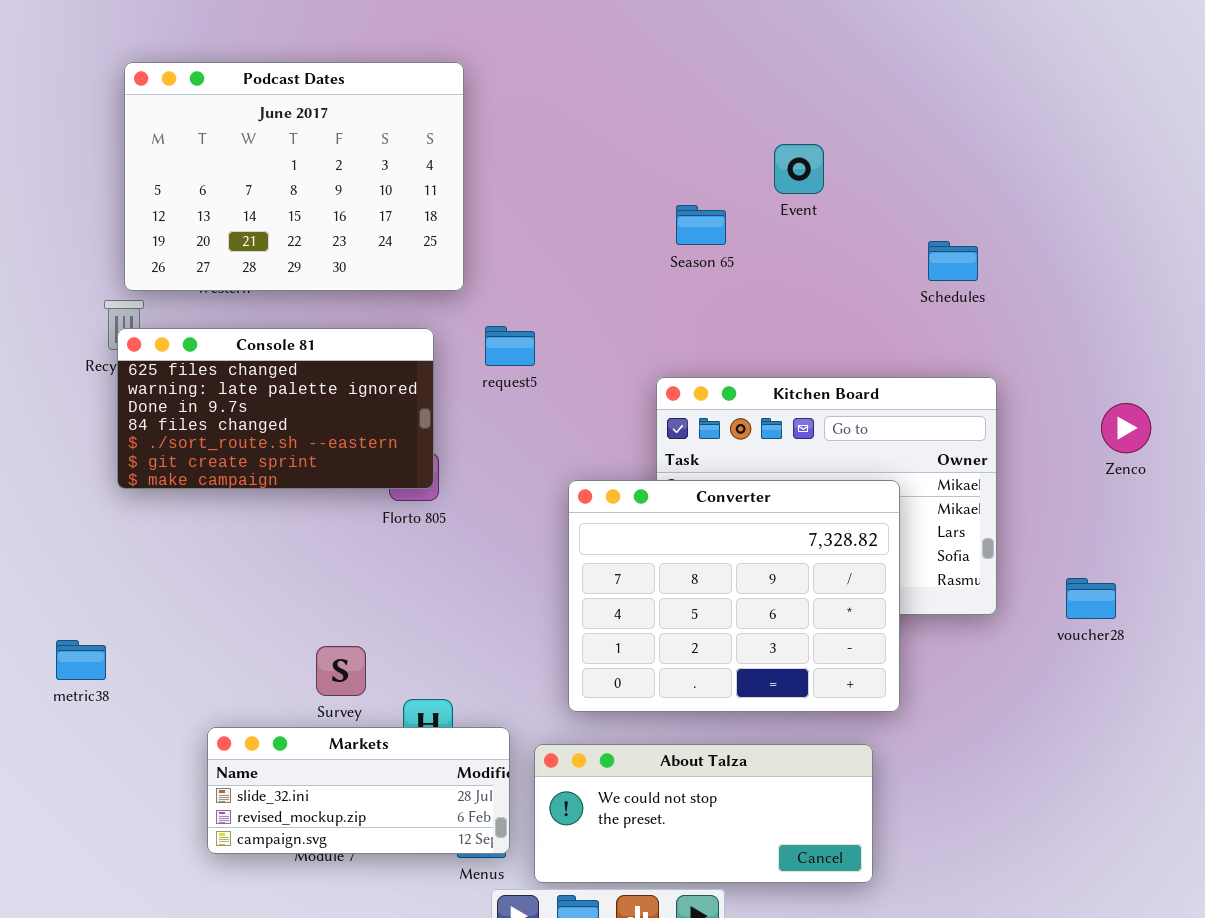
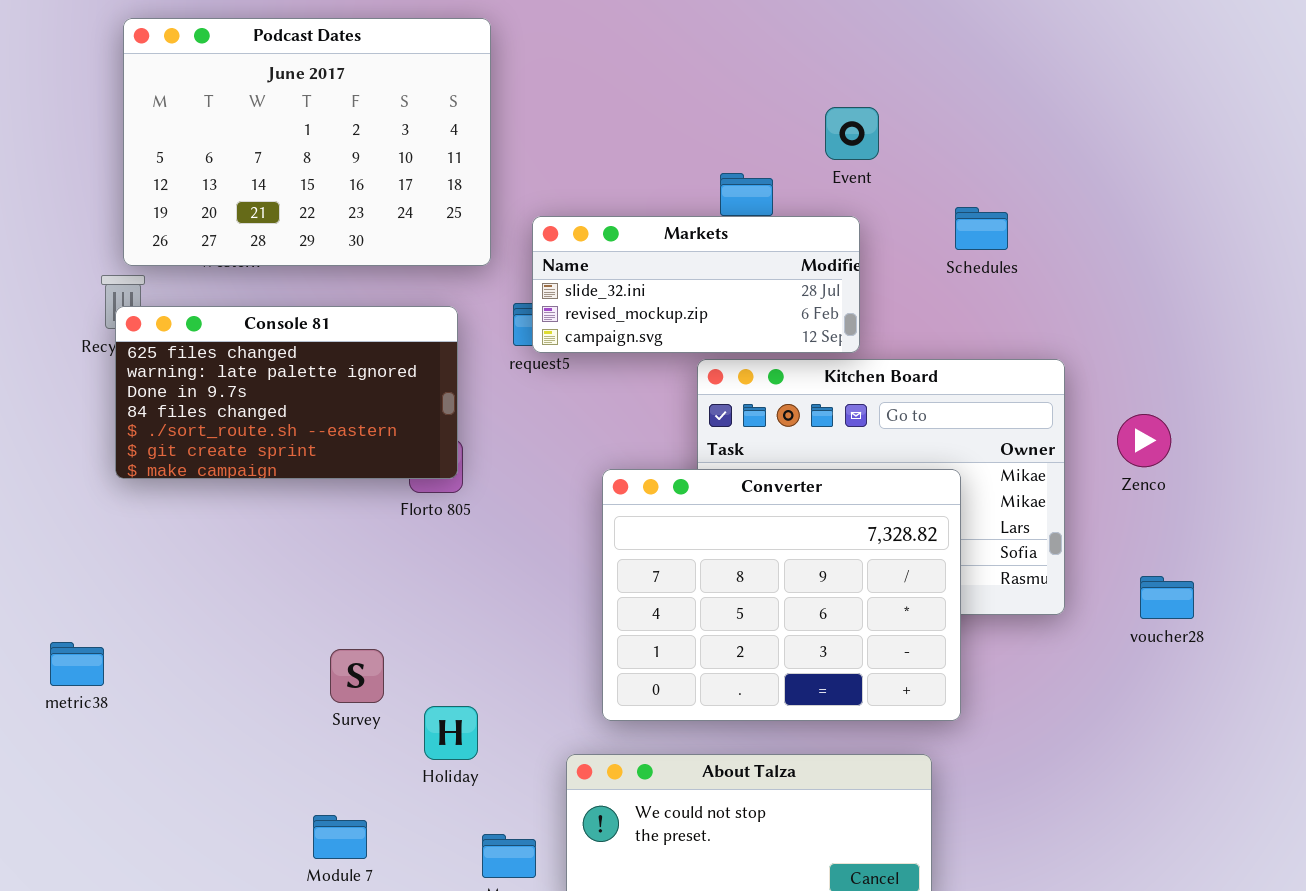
Schedules: [928,241,978,281] -> [955,207,1008,250], moved
Zenco: [1101,403,1151,453] -> [1117,414,1171,467], moved
Markets: [207,727,510,854] -> [532,216,860,353], moved

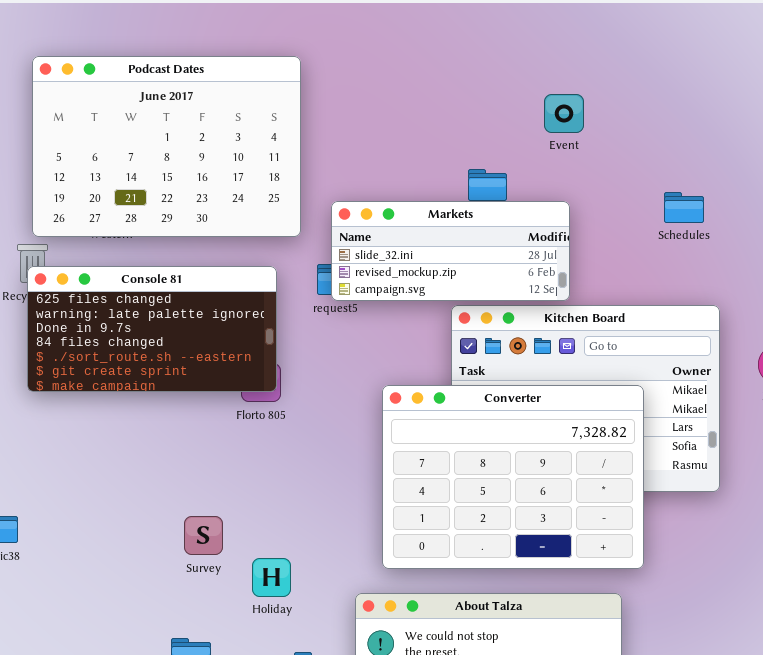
Event: [825,107,879,160] -> [544,94,584,133], moved
Schedules: [955,207,1008,250] -> [664,192,704,223], moved

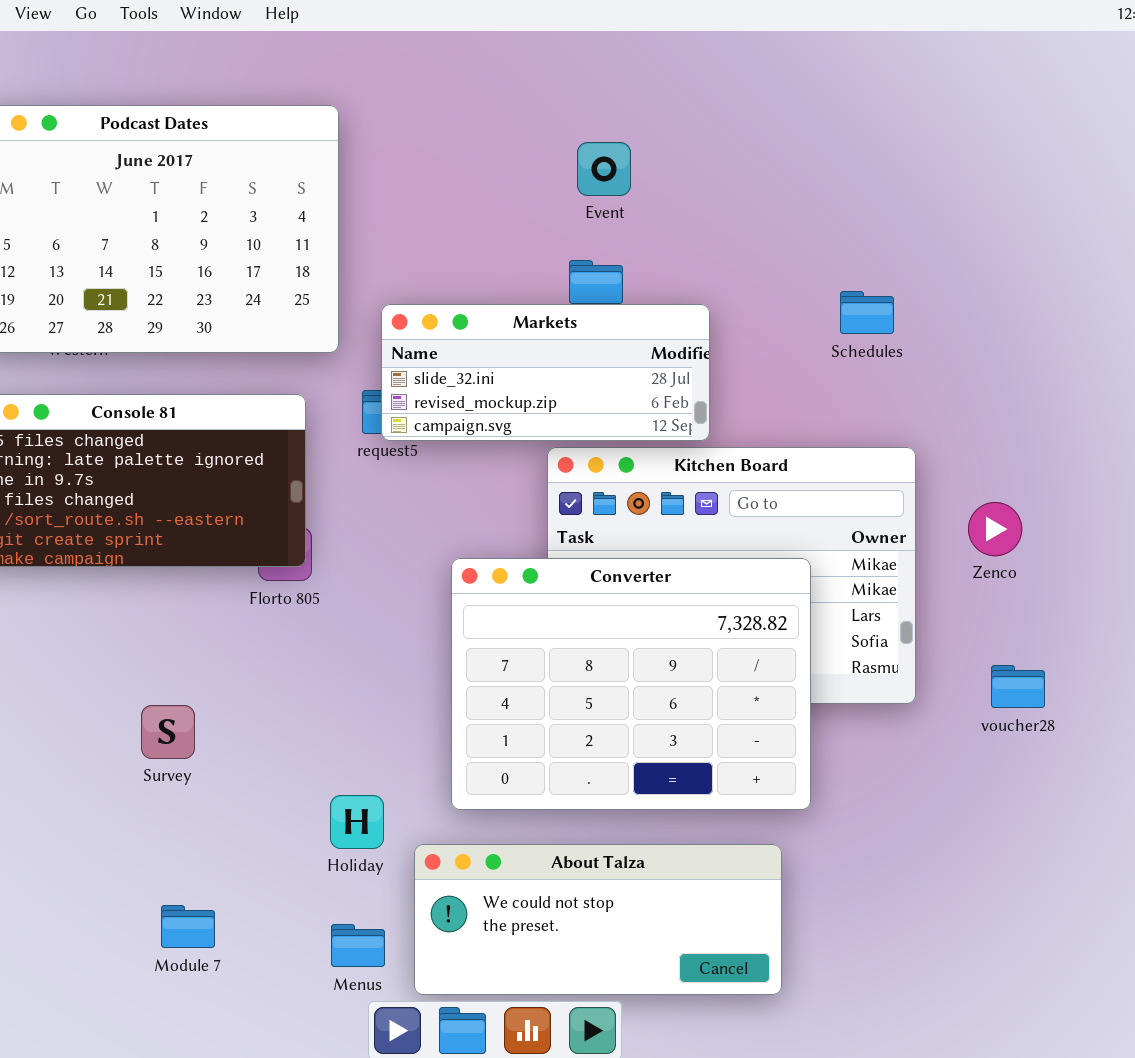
Event: [544,94,584,133] -> [577,142,631,196], moved
Survey: [184,516,223,555] -> [141,705,195,759], moved
Holiday: [252,558,291,597] -> [330,795,384,849], moved

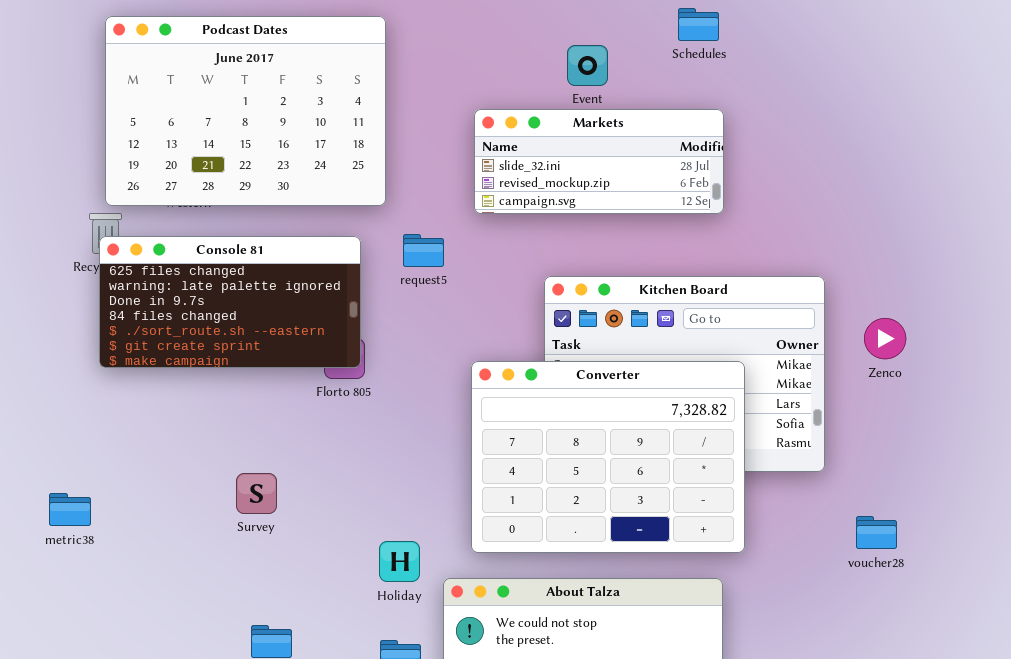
Schedules: [840,291,894,334] -> [678,8,719,41], moved
Markets: [381,304,710,441] -> [474,109,724,214], moved
voucher28: [991,665,1045,708] -> [856,516,897,549], moved

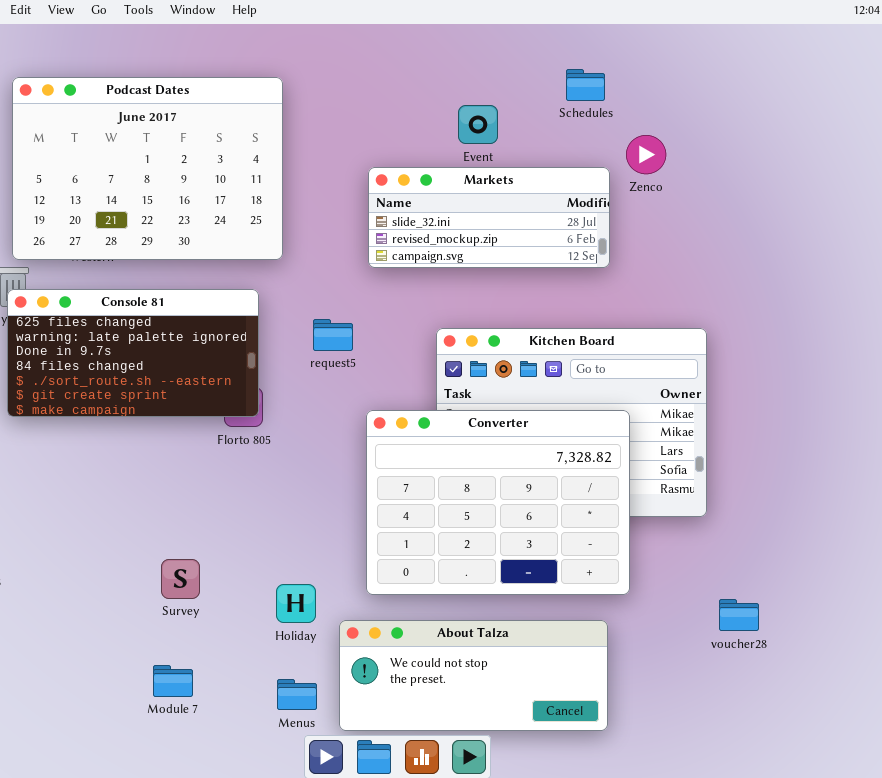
request5: [403,234,444,267] -> [313,319,353,351], moved
Zenco: [864,318,906,359] -> [626,135,666,174], moved
Survey: [236,473,277,514] -> [161,559,200,599], moved
voucher28: [856,516,897,549] -> [719,599,759,631], moved

